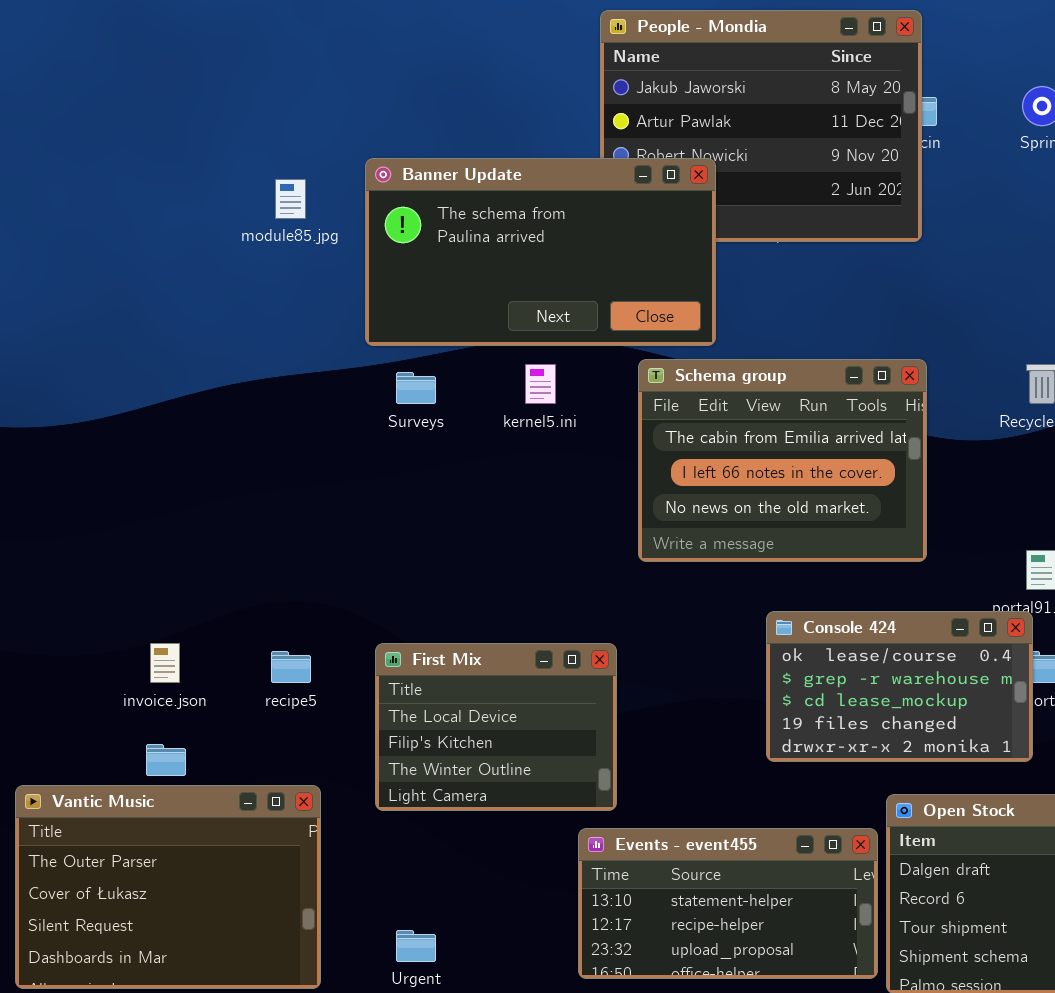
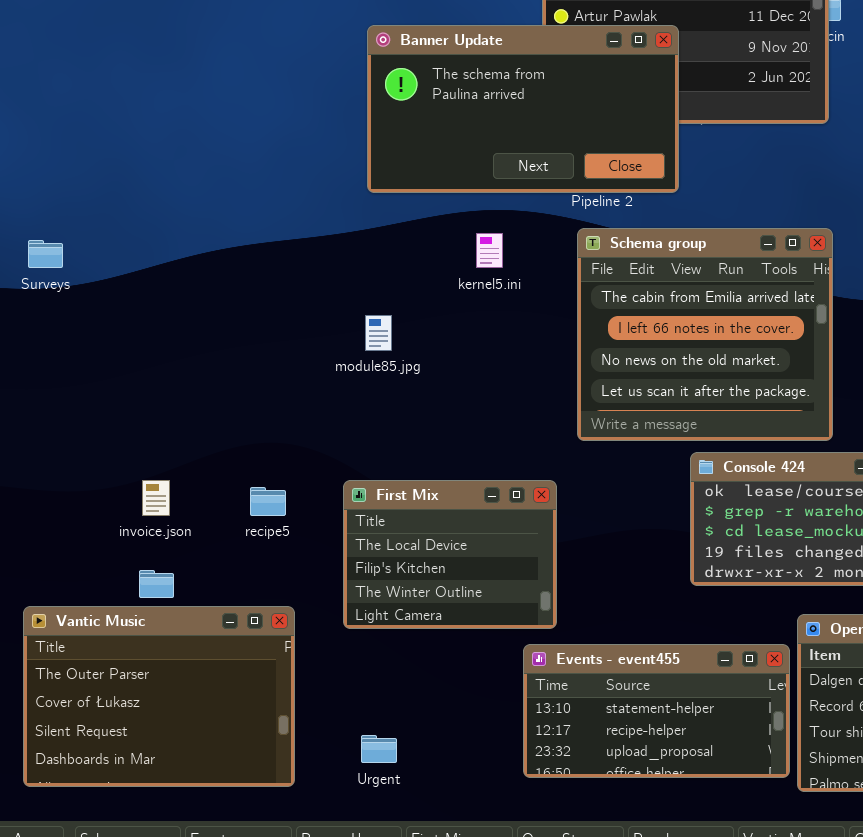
Banner Update: [365,158,716,346] -> [367,25,679,193], moved
module85.jpg: [275,179,306,219] -> [365,315,392,351], moved
Schema group: [638,359,927,562] -> [577,228,833,441], resized
Surveys: [396,372,436,404] -> [28,240,63,268], moved

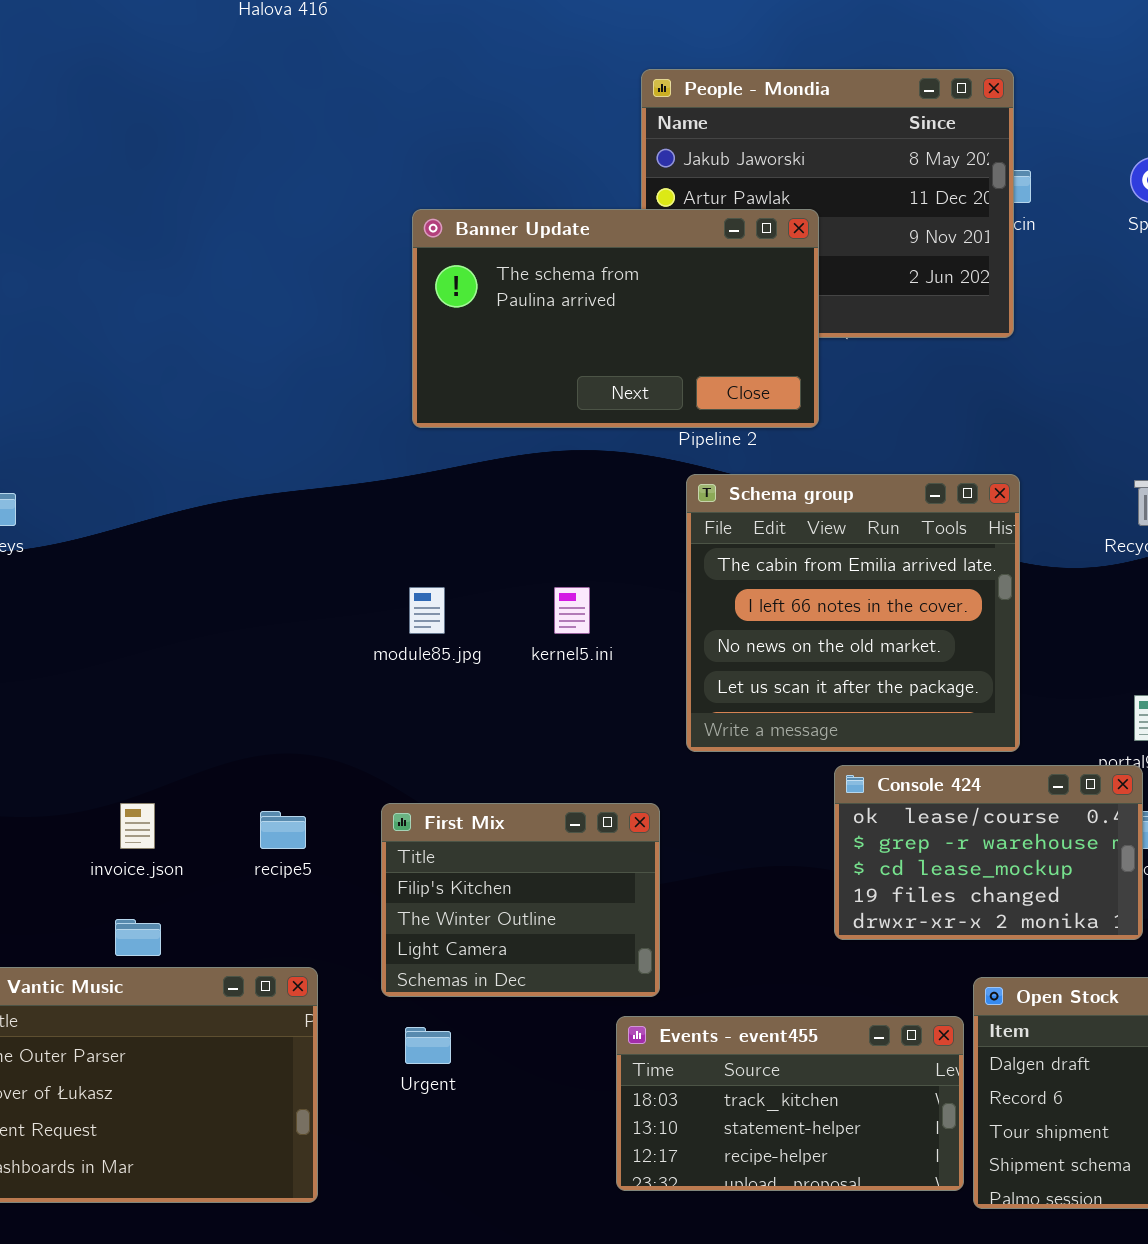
kernel5.ini: [476,233,503,268] -> [554,587,590,634], moved
First Mix: [343,480,557,629] -> [381,803,660,997], scrolled down 1 row
Events - event455: [523,644,790,778] -> [616,1016,964,1191], scrolled up 1 row
Urgent: [361,735,397,763] -> [405,1027,451,1064], moved

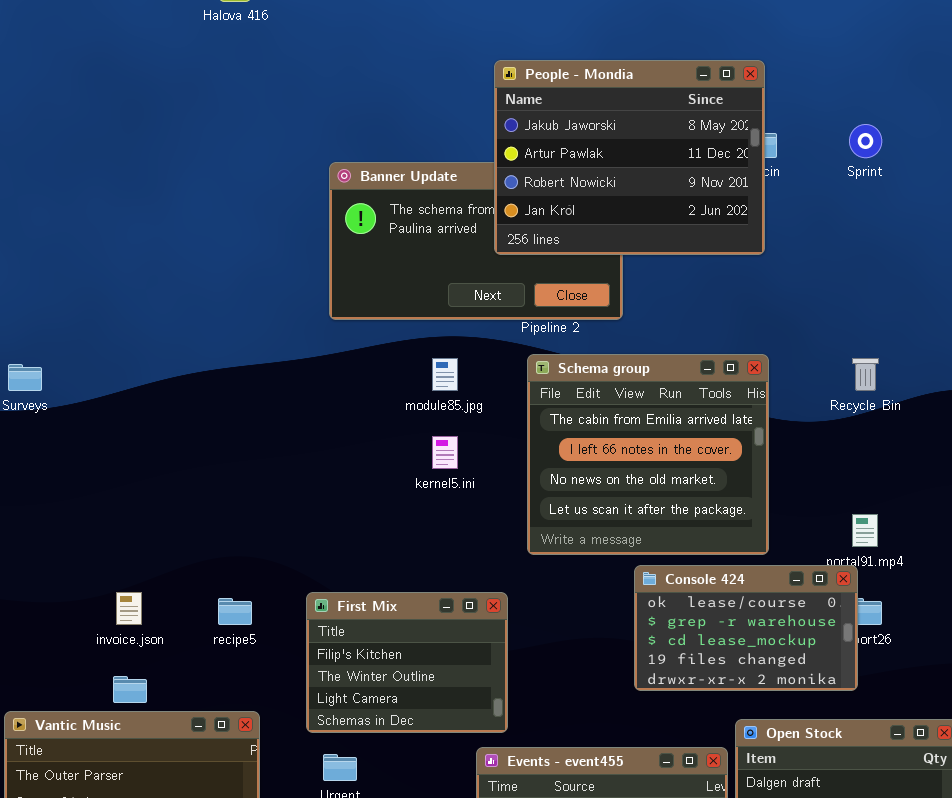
People - Mondia: [641,69,1014,338] -> [494,60,765,255], raised
module85.jpg: [409,587,445,634] -> [432,358,458,391], moved

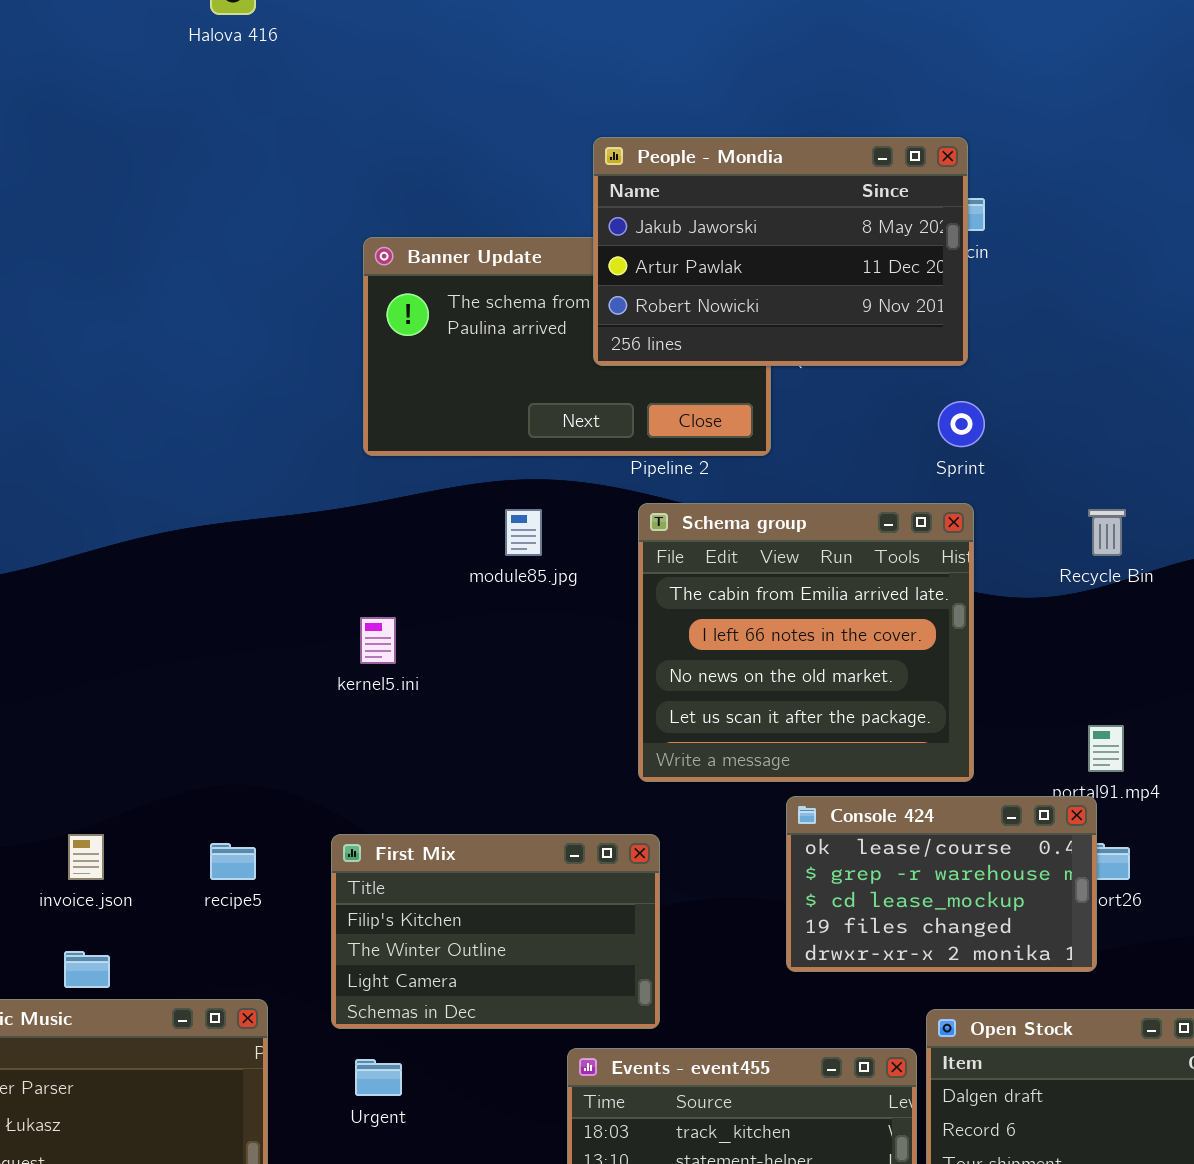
People - Mondia: [494,60,765,255] -> [593,137,968,366], resized
Sprint: [849,124,882,158] -> [938,401,985,447], moved
kernel5.ini: [432,436,458,469] -> [360,617,396,664], moved
First Mix: [306,592,508,733] -> [331,834,660,1029], resized

